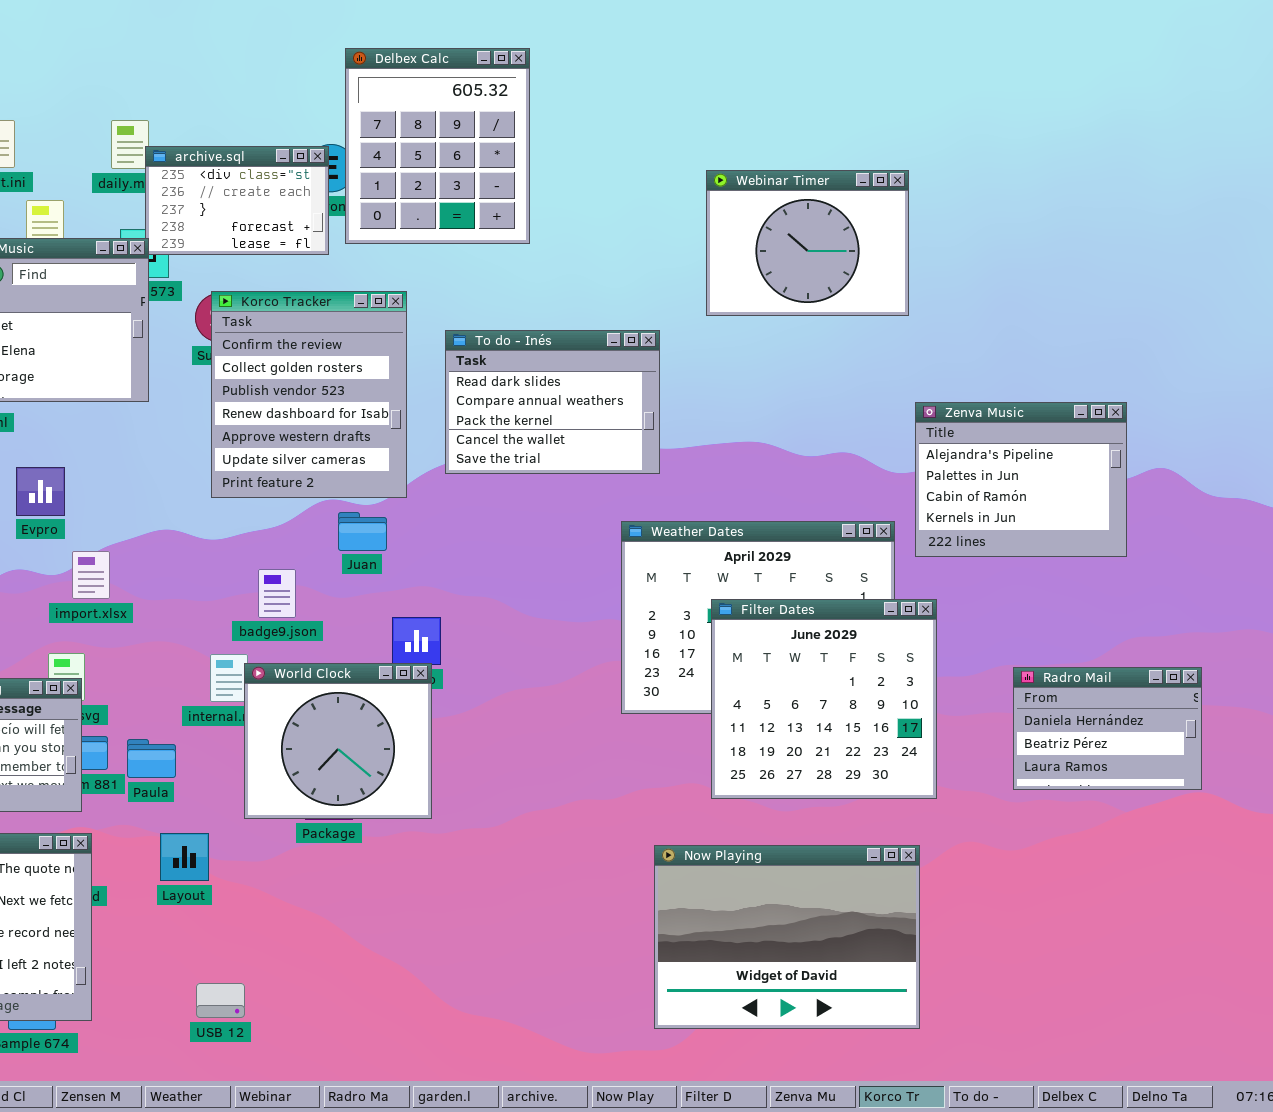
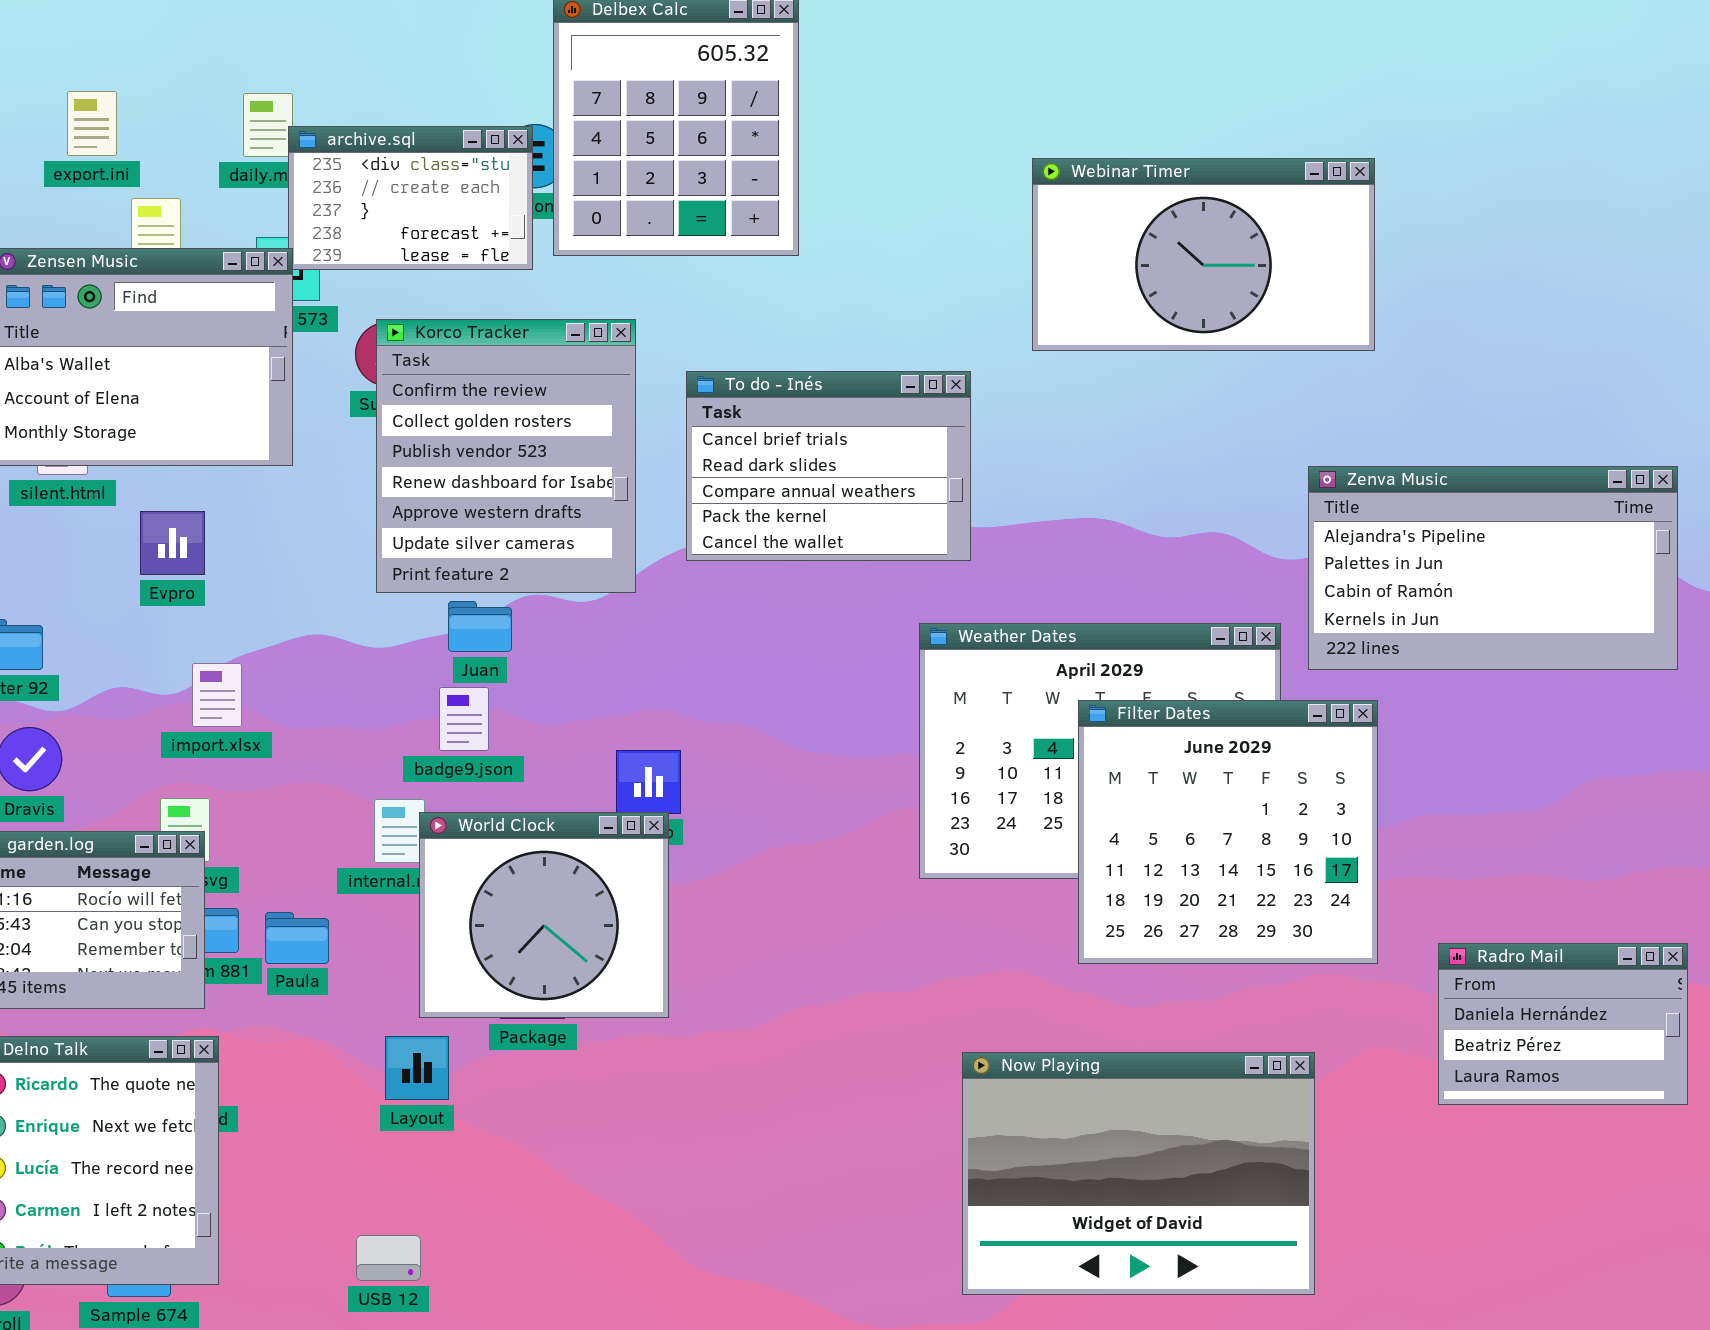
Webinar Timer: [706,170,909,316] -> [1032,158,1375,351], resized
To do - Inés: [445,330,660,474] -> [686,371,971,561], scrolled up 1 row
Zenva Music: [915,402,1127,557] -> [1308,466,1678,670], resized
Evpro: [16,467,65,516] -> [140,511,205,575], moved
Juan: [338,512,387,551] -> [448,601,512,652], moved
Filter Dates: [711,599,937,799] -> [1078,700,1378,964], moved
Radro Mail: [1013,667,1202,790] -> [1438,943,1688,1105], moved
Layout: [160,833,209,881] -> [385,1036,449,1100], moved

